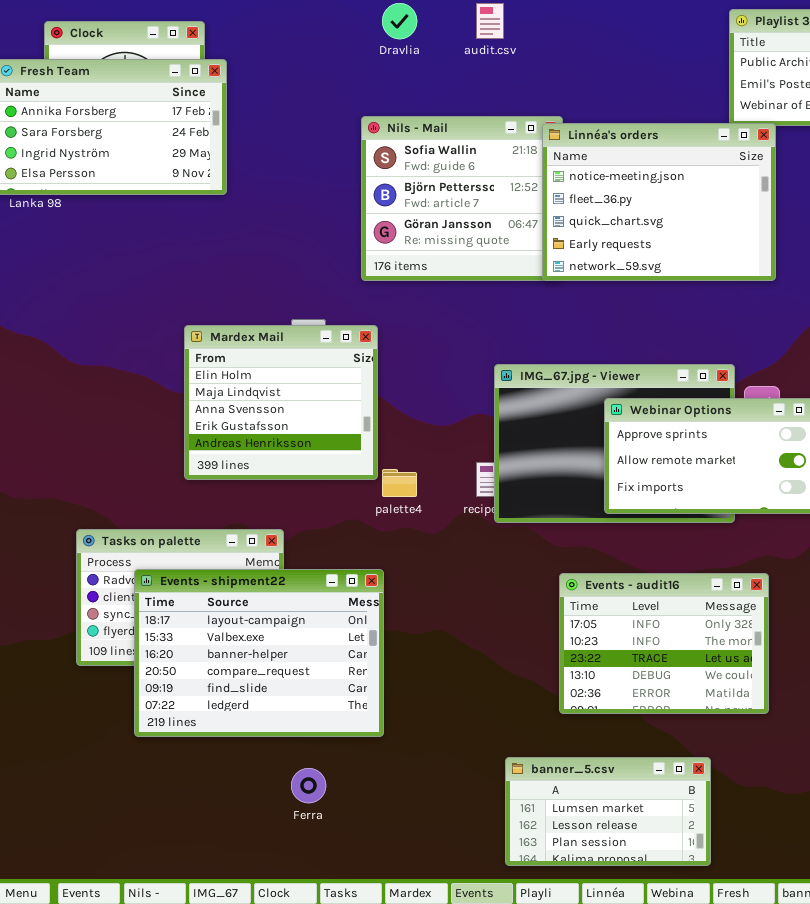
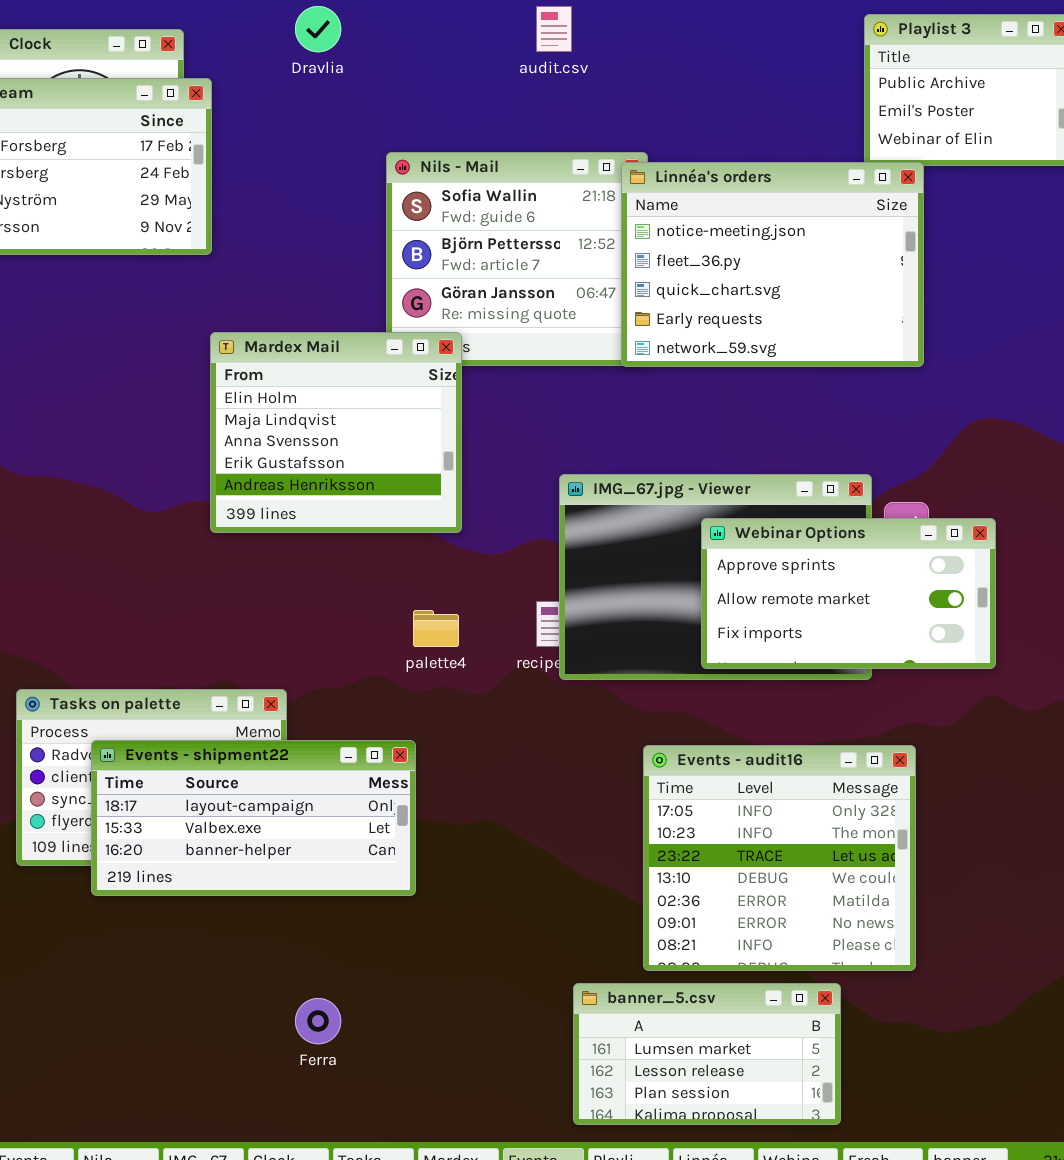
Dravlia: [382,3,417,39] -> [295,6,341,52], moved
Mardex Mail: [184,325,378,480] -> [210,332,462,533], moved
Events - shipment22: [134,569,384,737] -> [91,740,416,896], resized
Events - audit16: [559,573,769,714] -> [643,745,916,971], resized

